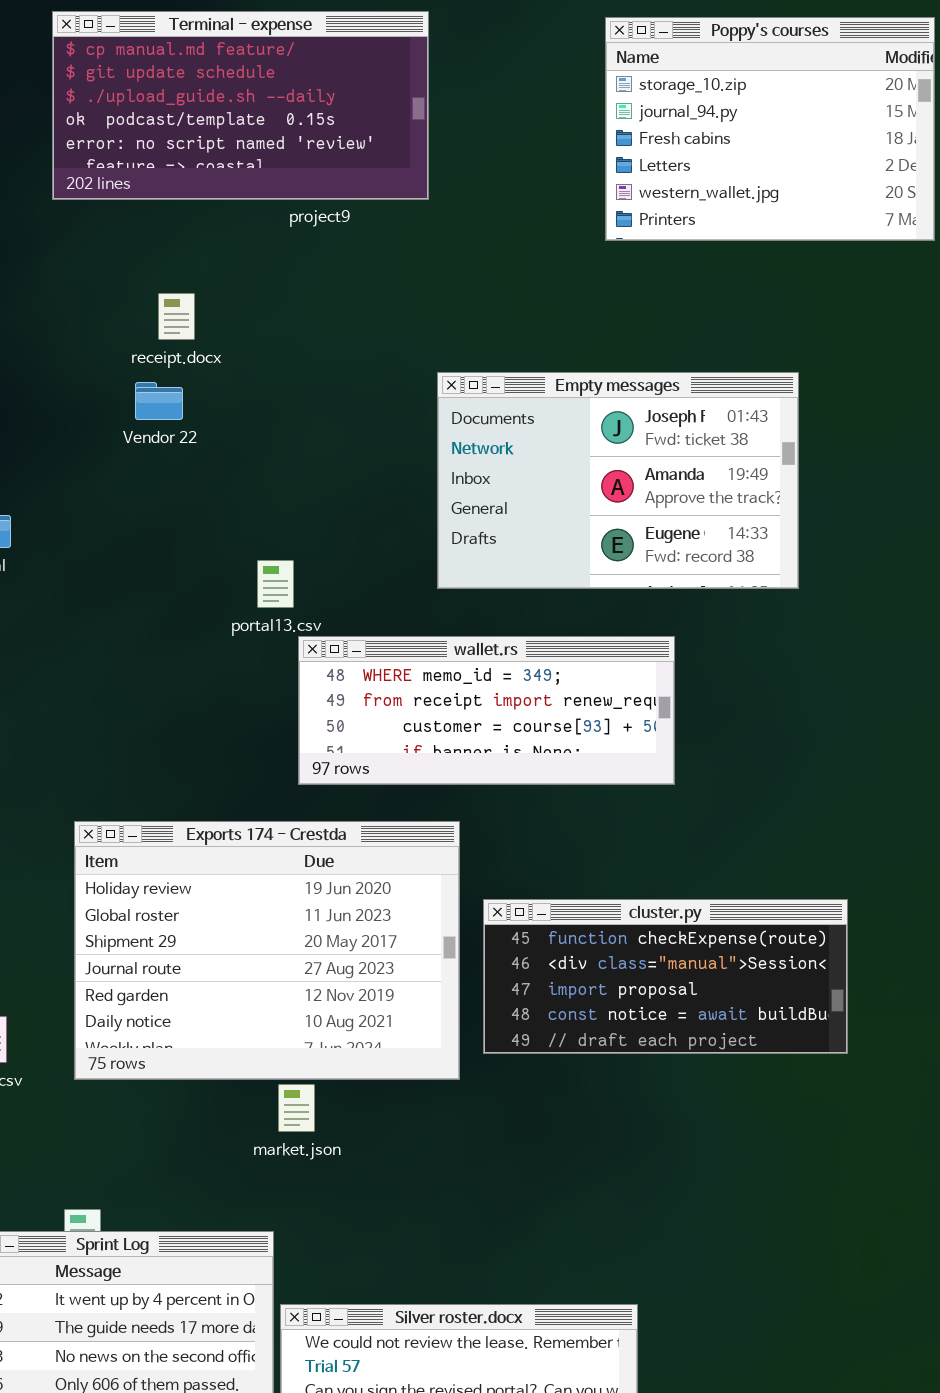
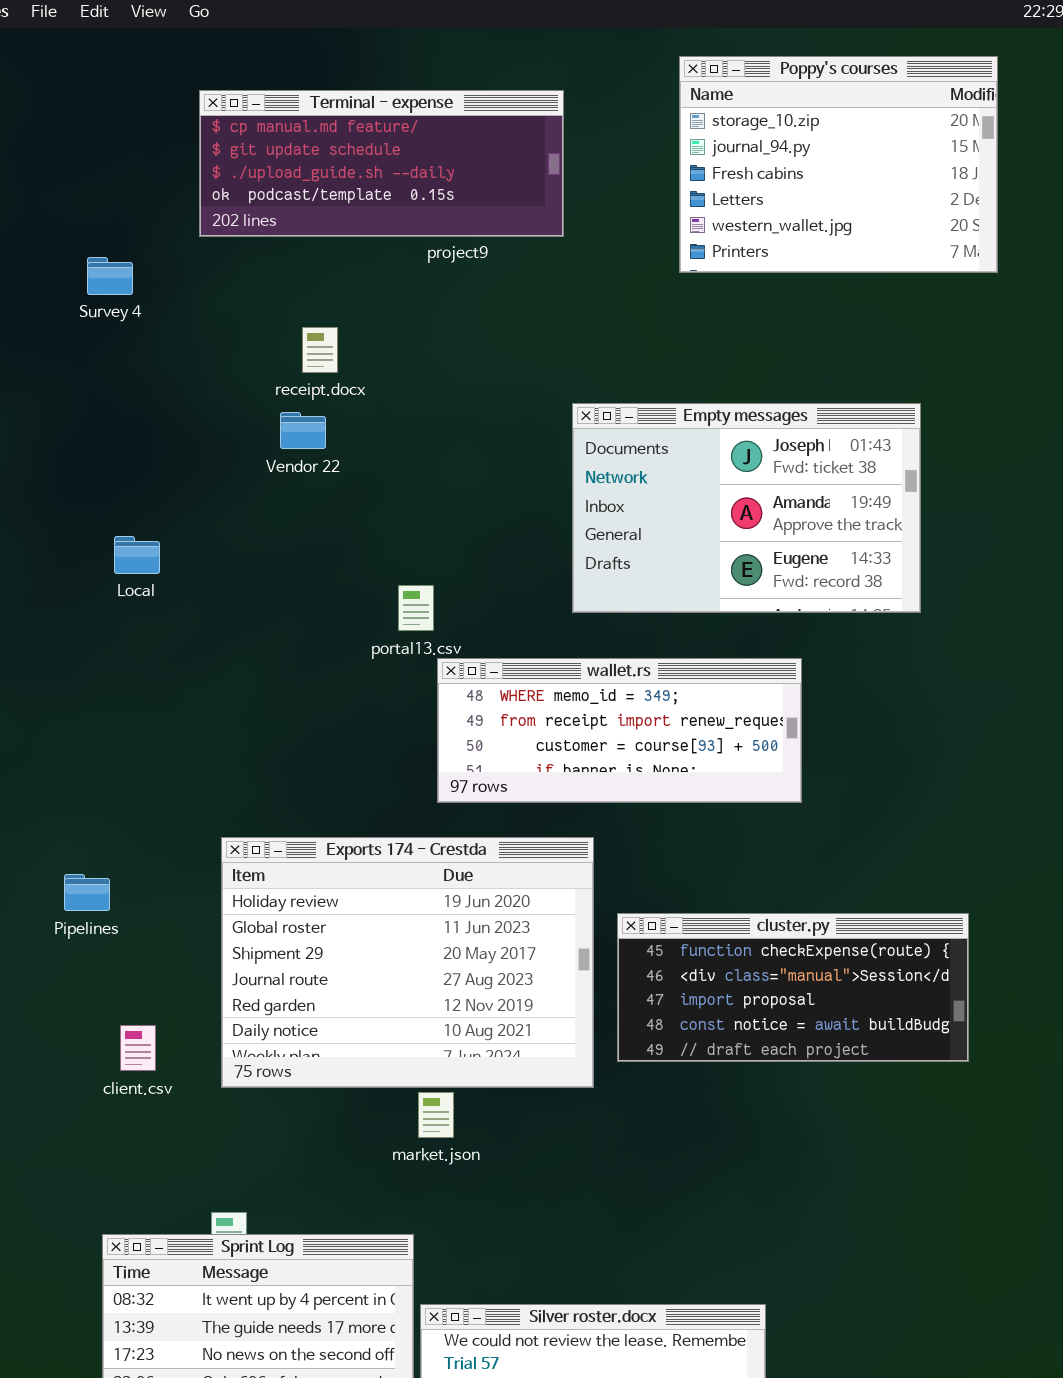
Terminal - expense: [52,11,429,200] -> [199,90,564,237], resized
Poppy's courses: [605,17,935,241] -> [679,56,998,273], moved

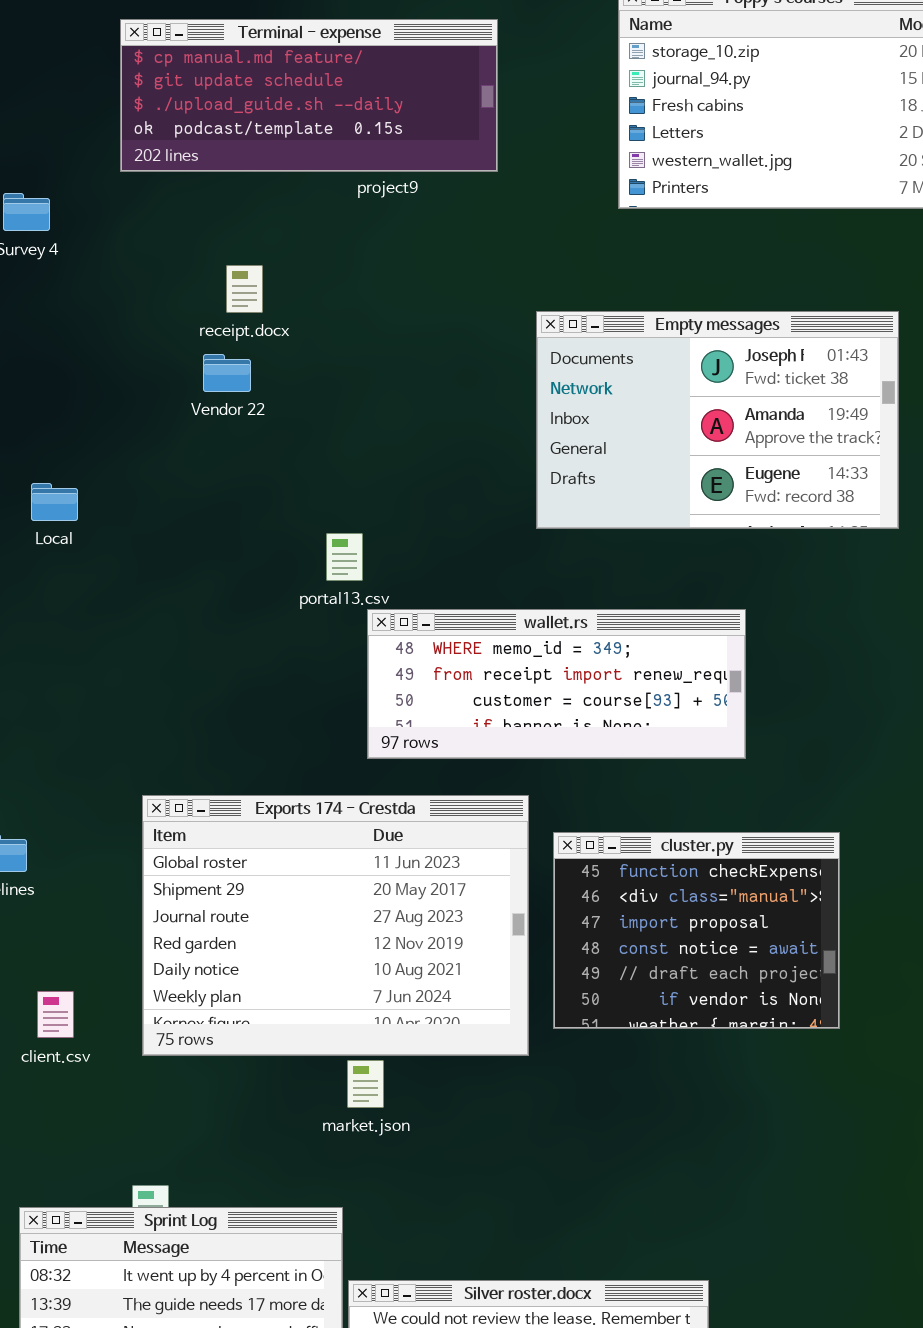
Empty messages: [572,403,921,613] -> [536,311,899,529], moved
Exports 174 - Crestda: [221,837,594,1088] -> [142,795,529,1056], scrolled down 1 row
cluster.py: [617,913,969,1062] -> [553,832,840,1029], resized

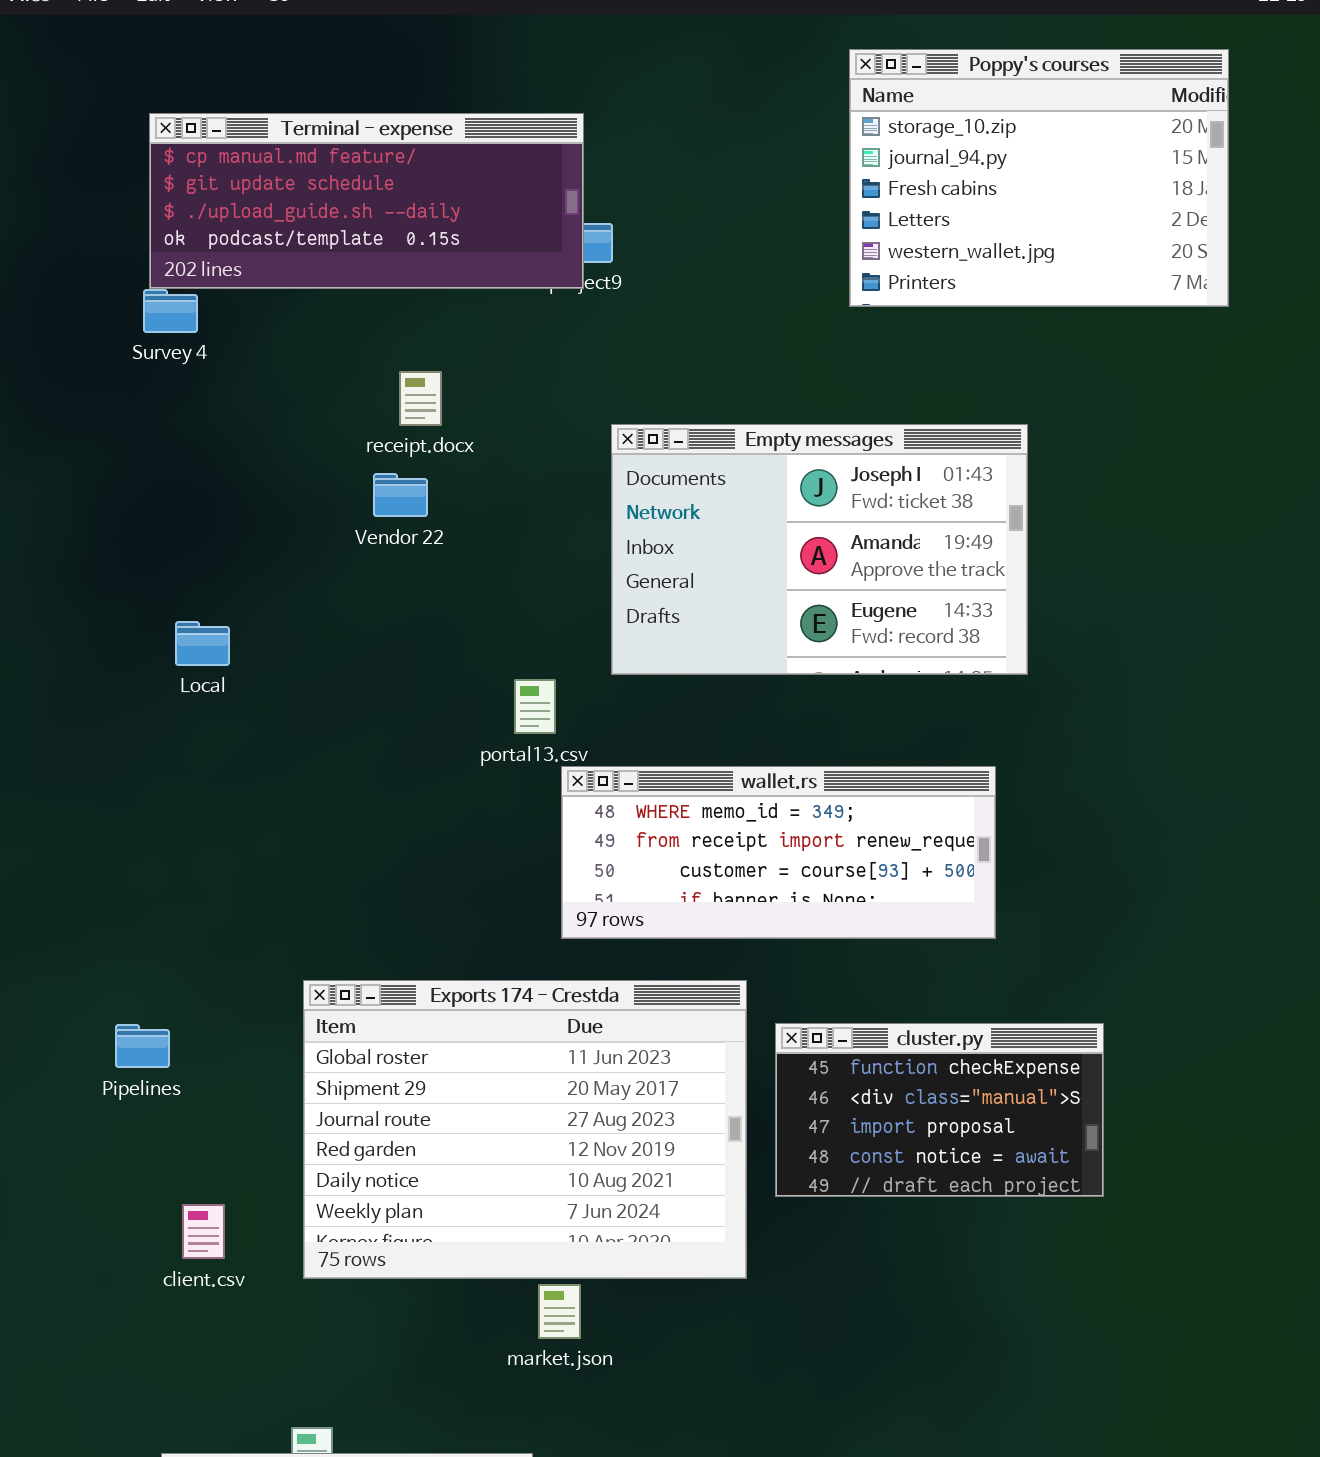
Terminal - expense: [120,19,498,172] -> [149,113,584,289], moved
Empty messages: [536,311,899,529] -> [611,424,1028,675], moved
cluster.py: [553,832,840,1029] -> [775,1023,1104,1197], resized

